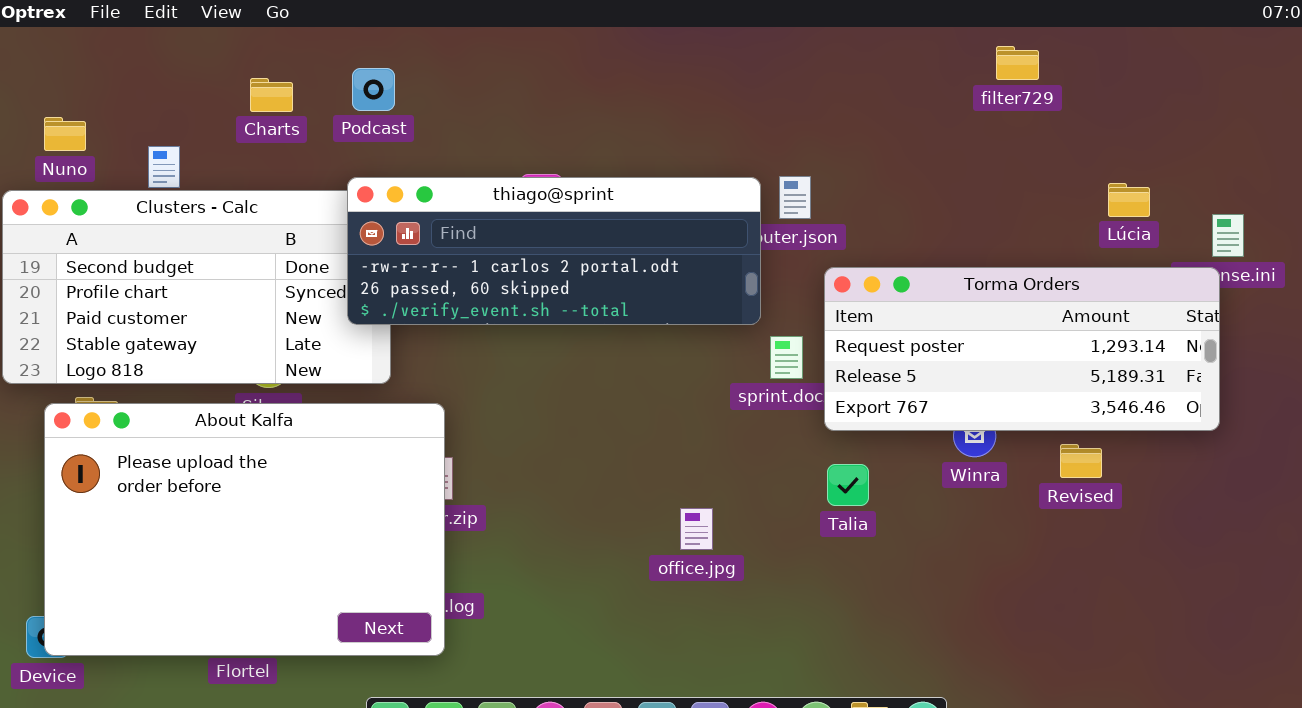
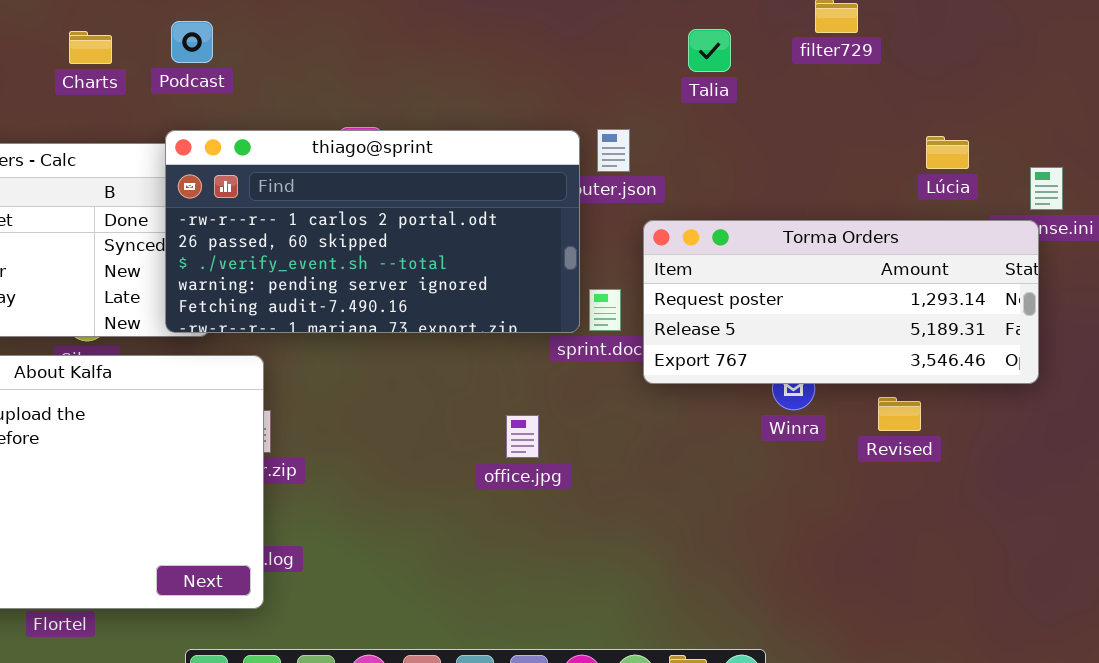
thiago@sprint: [347,177,761,325] -> [165,130,580,333], resized
Talia: [827,464,869,506] -> [688,29,731,72], moved
office.jpg: [680,508,713,550] -> [506,415,539,458], moved

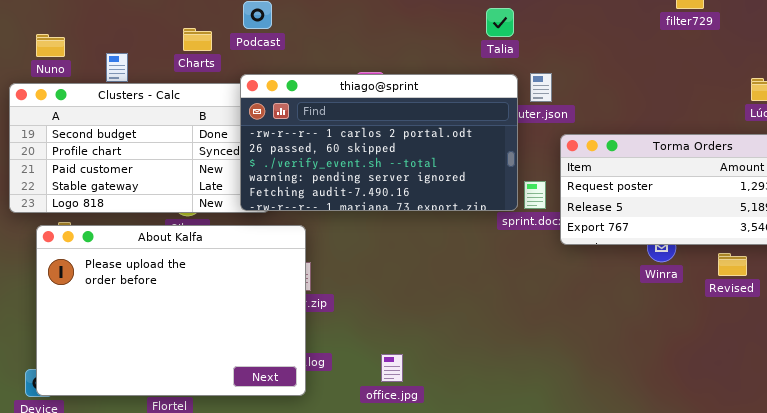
Talia: [688,29,731,72] -> [486,8,514,37], moved
Charts: [69,31,112,64] -> [183,28,212,51], moved
office.jpg: [506,415,539,458] -> [381,354,403,382], moved

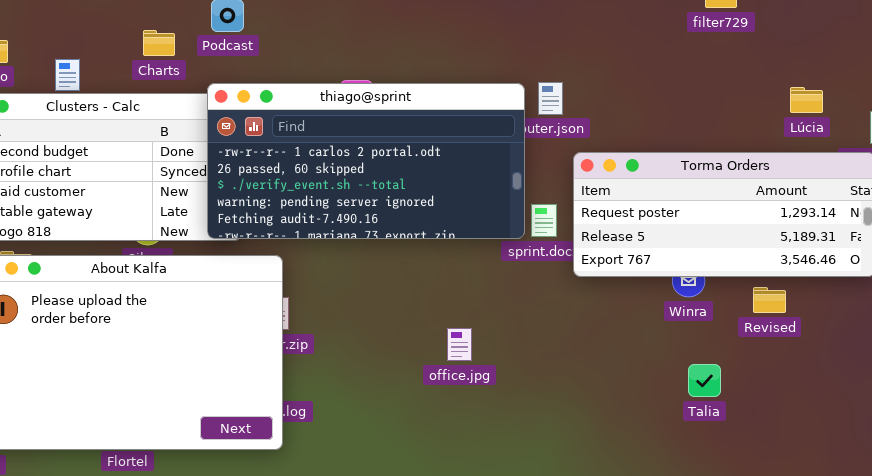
Talia: [486,8,514,37] -> [688,364,721,397], moved
office.jpg: [381,354,403,382] -> [447,328,472,361], moved

